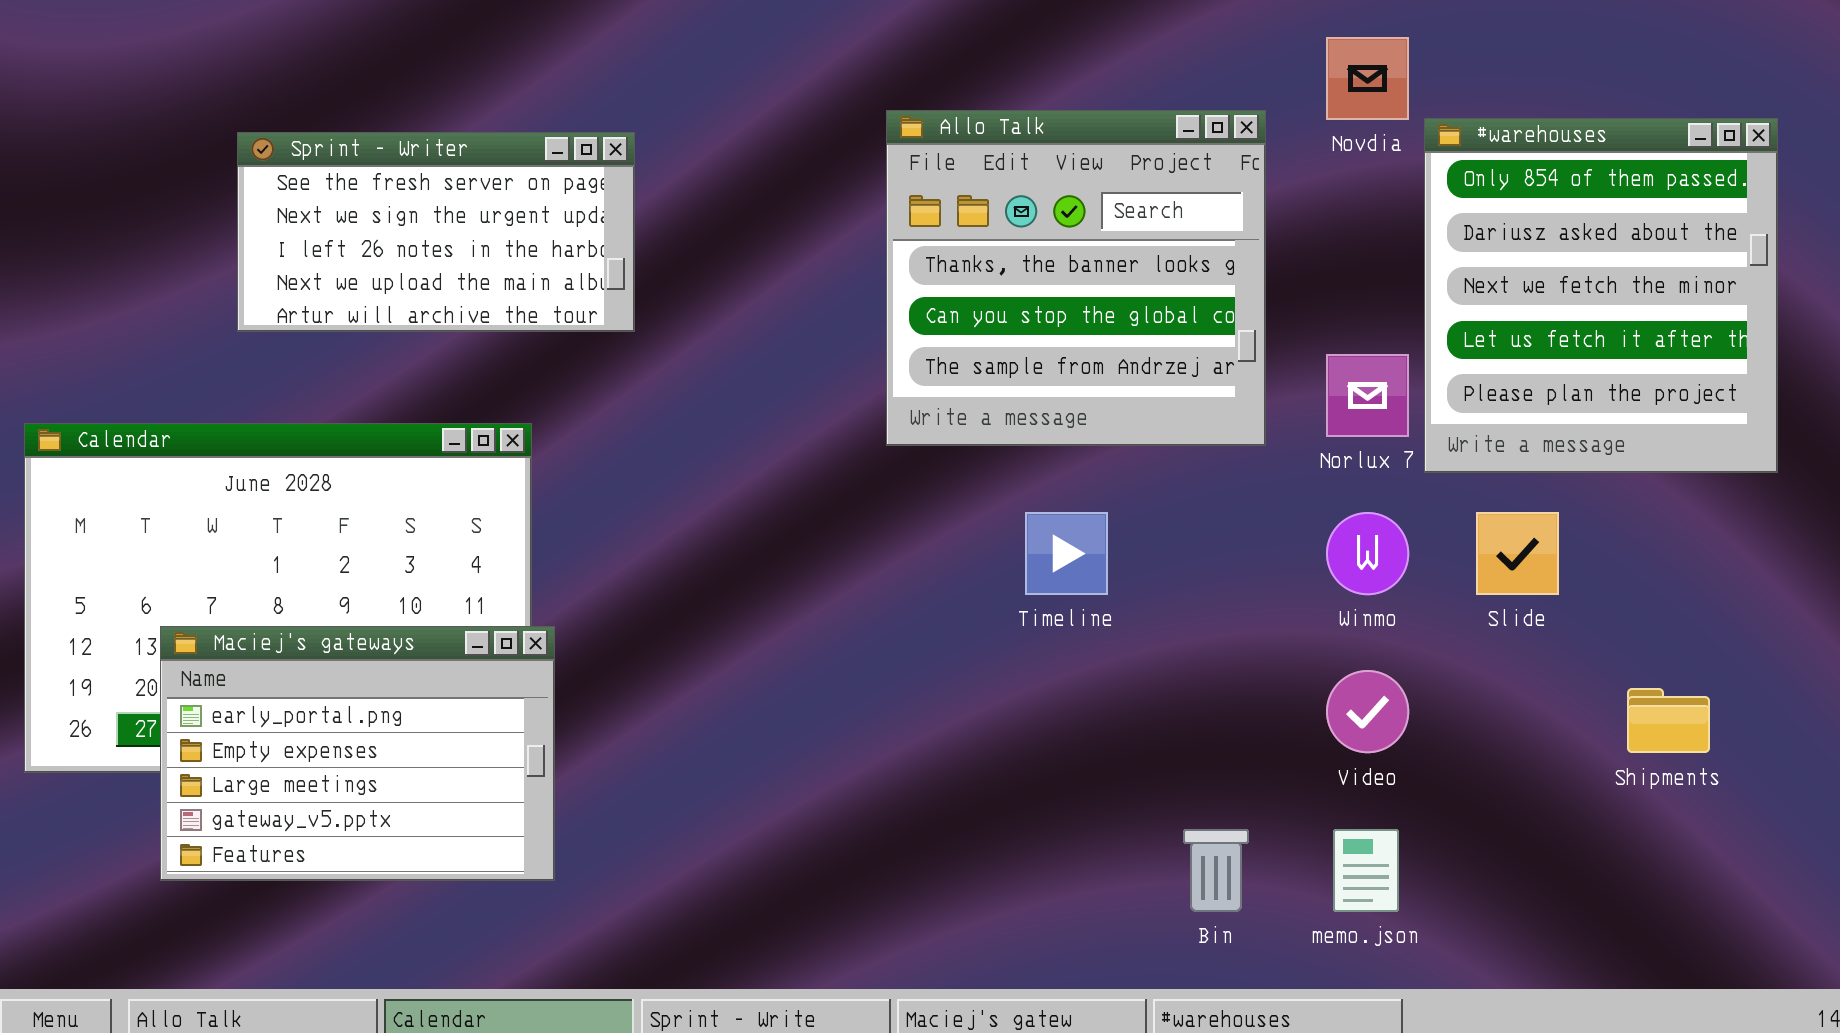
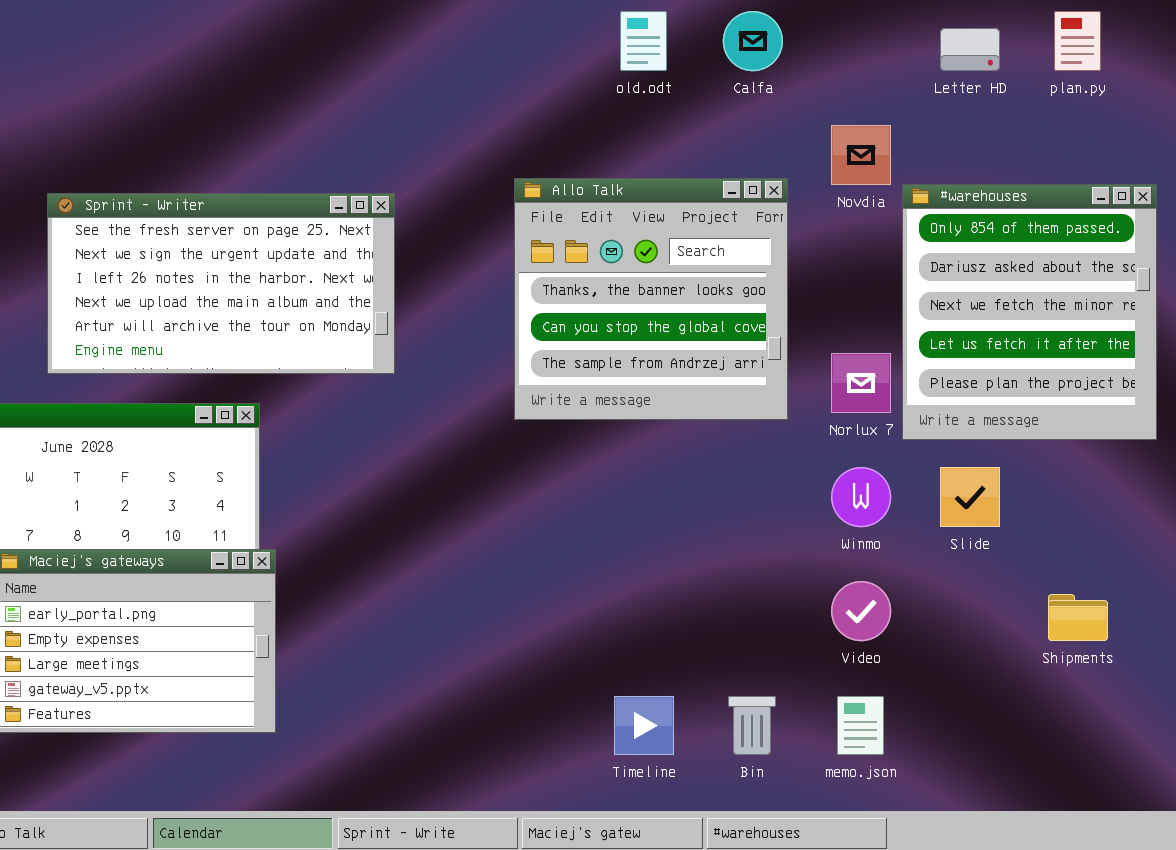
Sprint - Writer: [237,132,635,332] -> [47,193,395,374], resized
Timeline: [1025,512,1108,595] -> [614,696,674,755], moved

